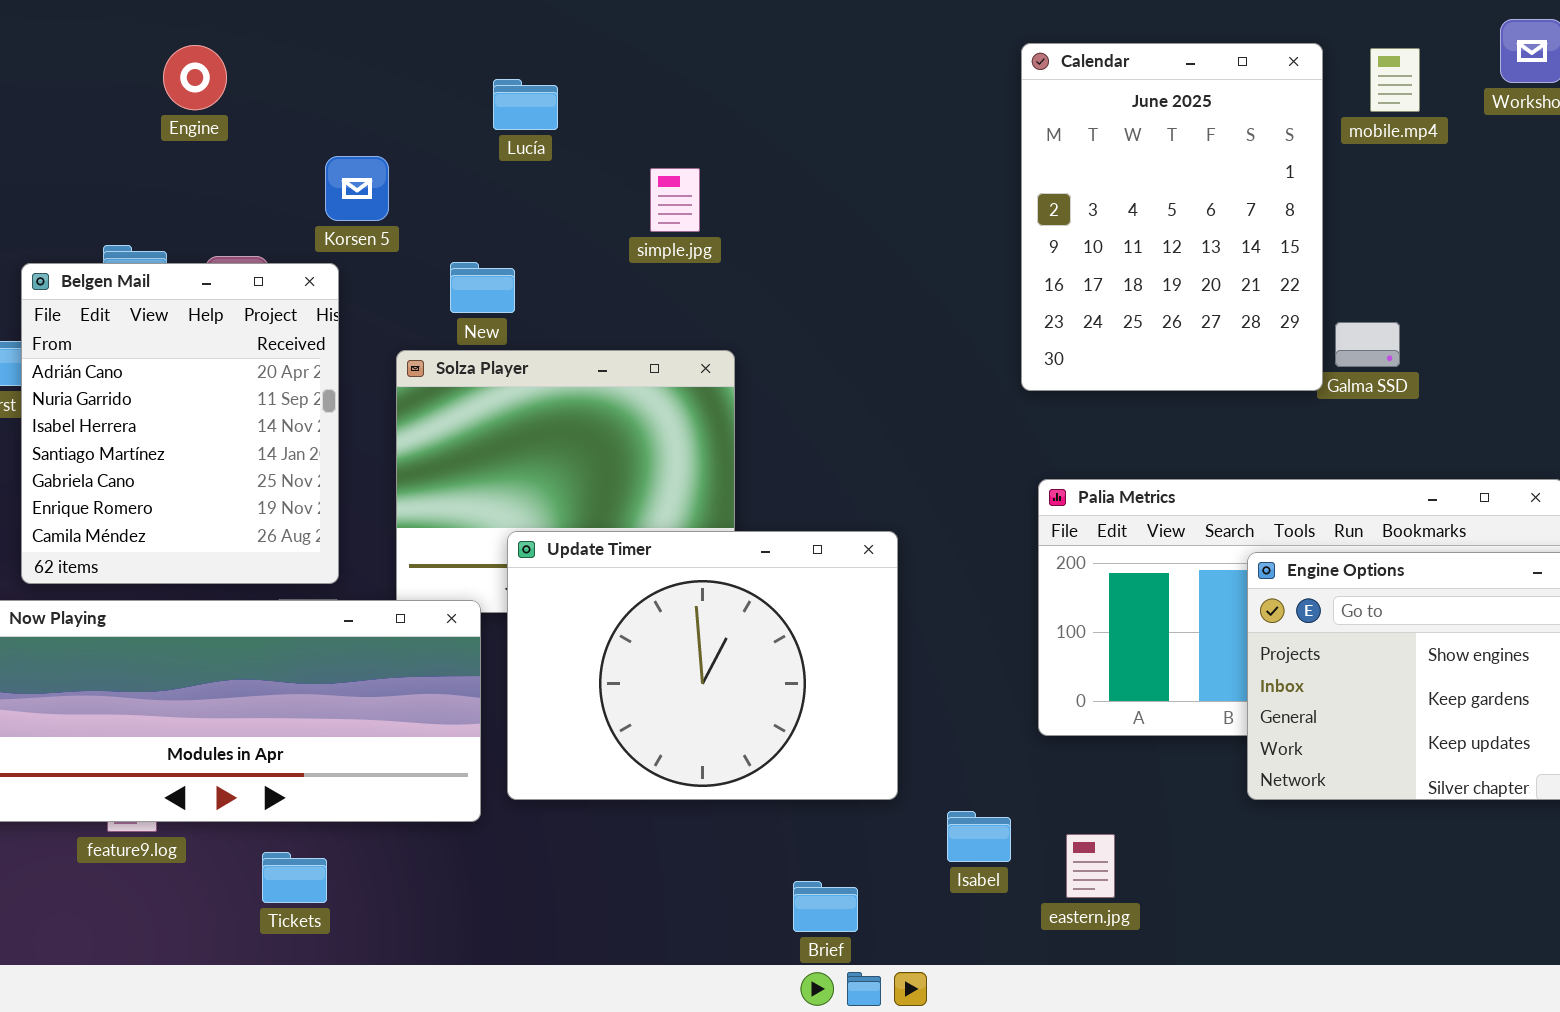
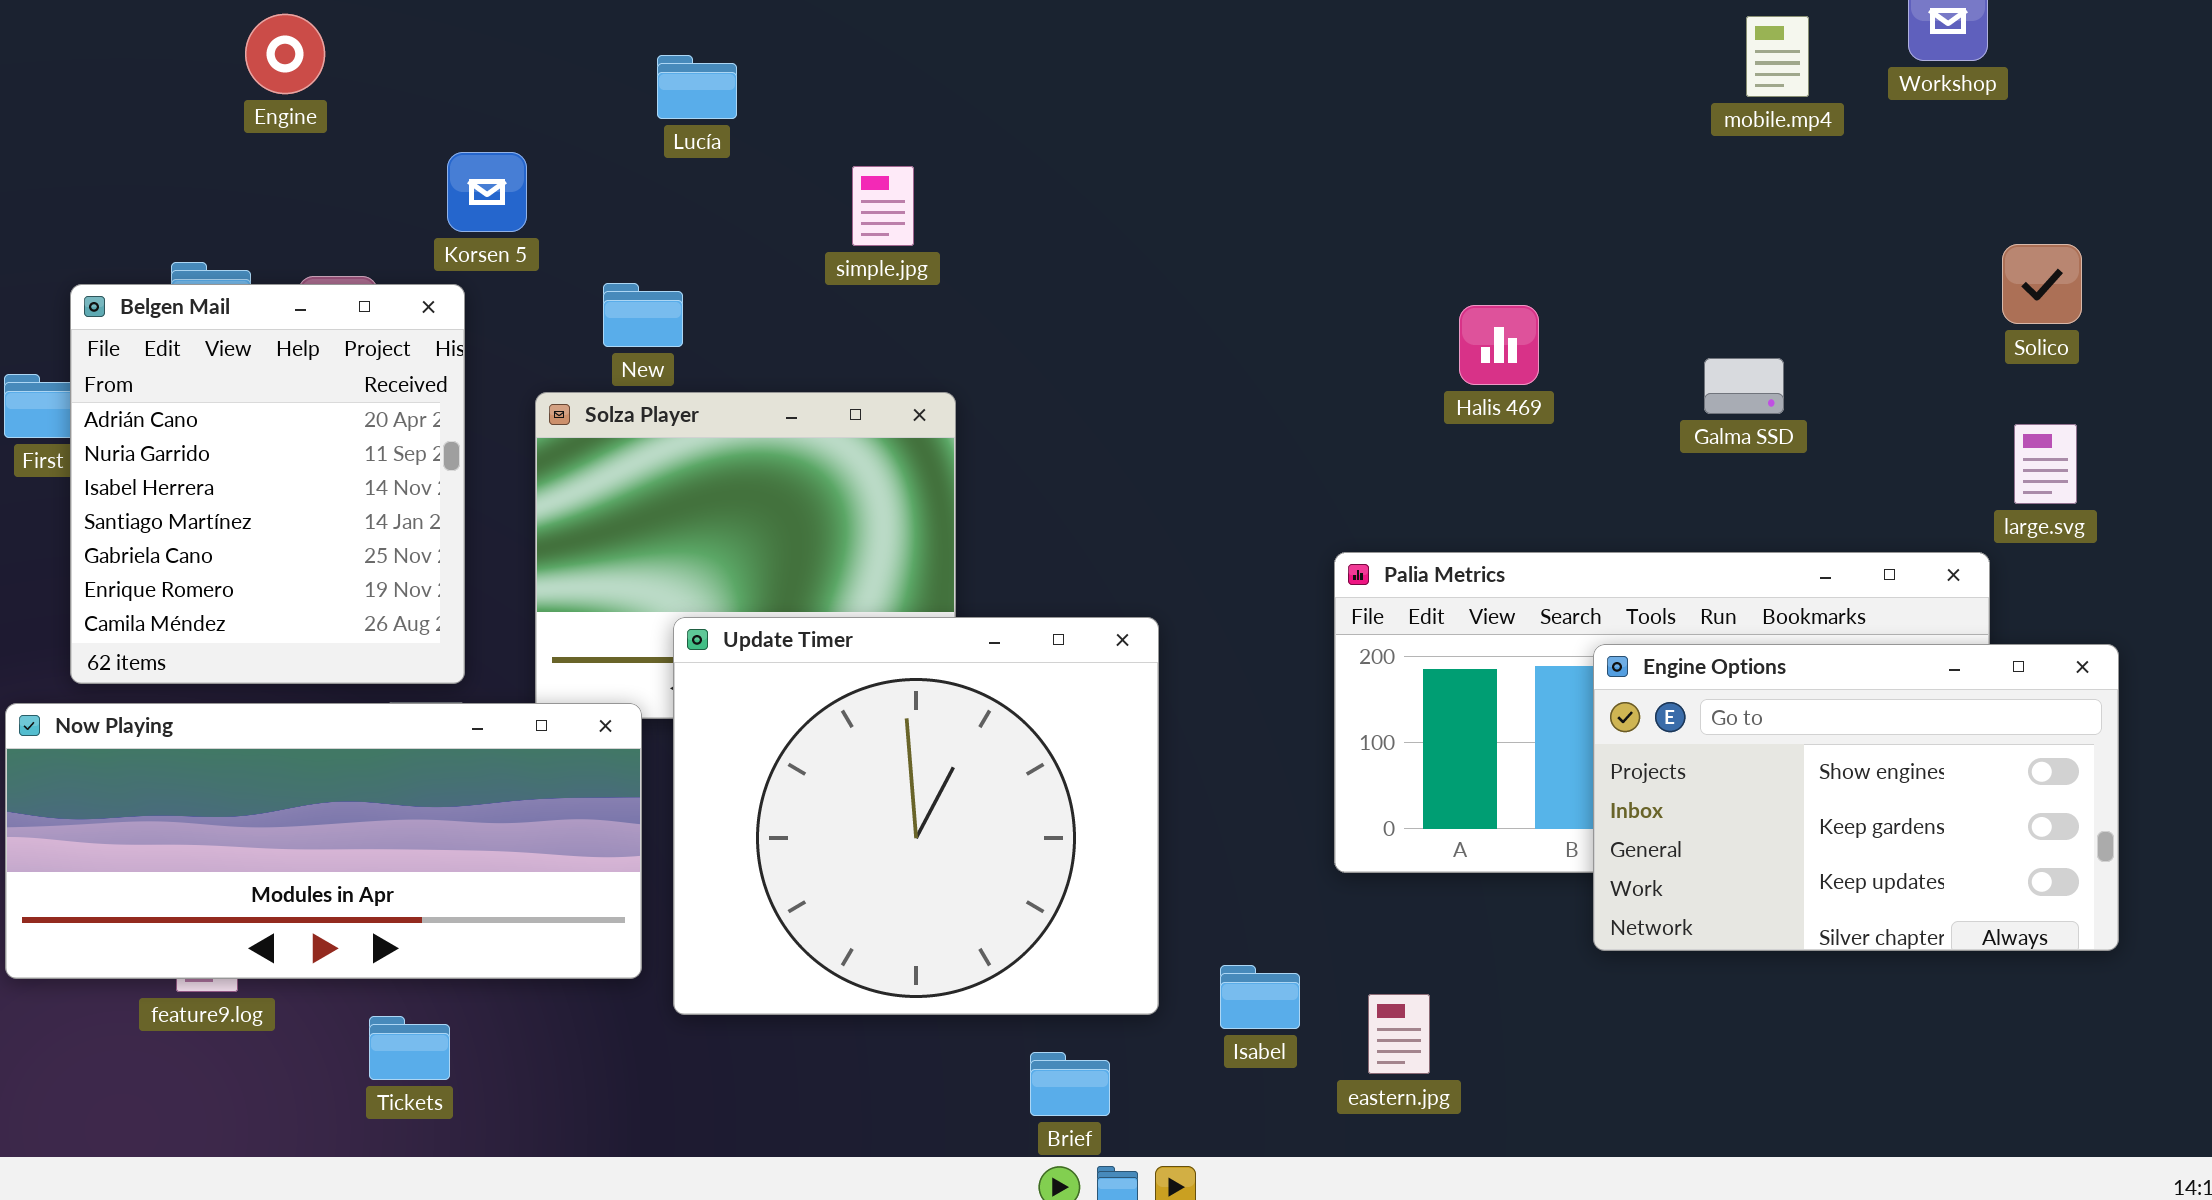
Calendar: [1021,43,1323,391] -> none, closed
Update Timer: [507,531,898,800] -> [673,617,1159,1015], resized

